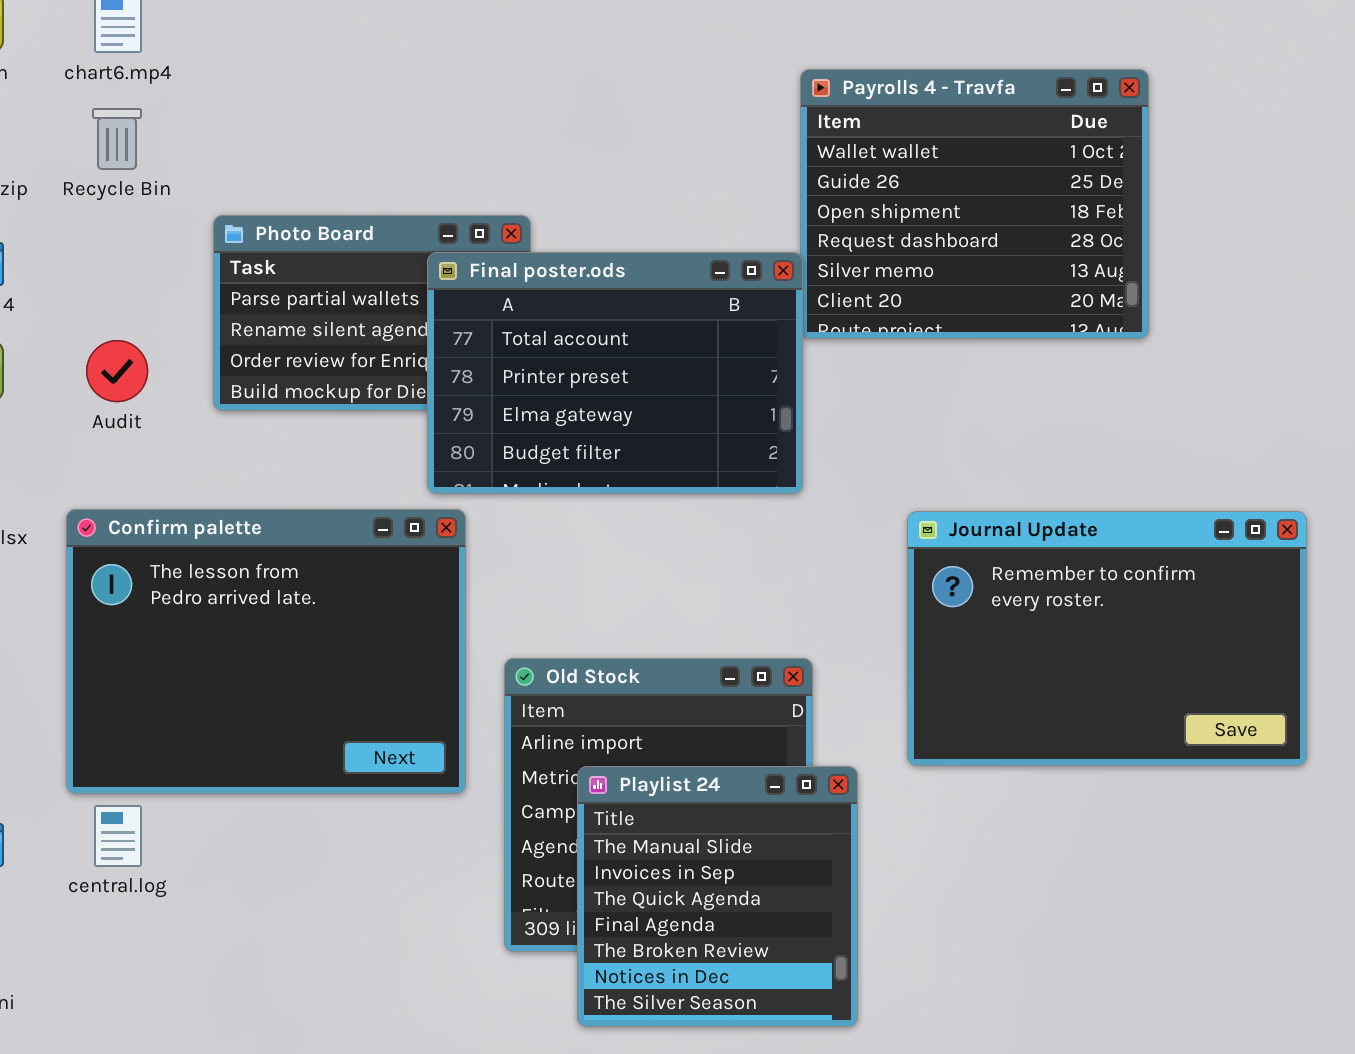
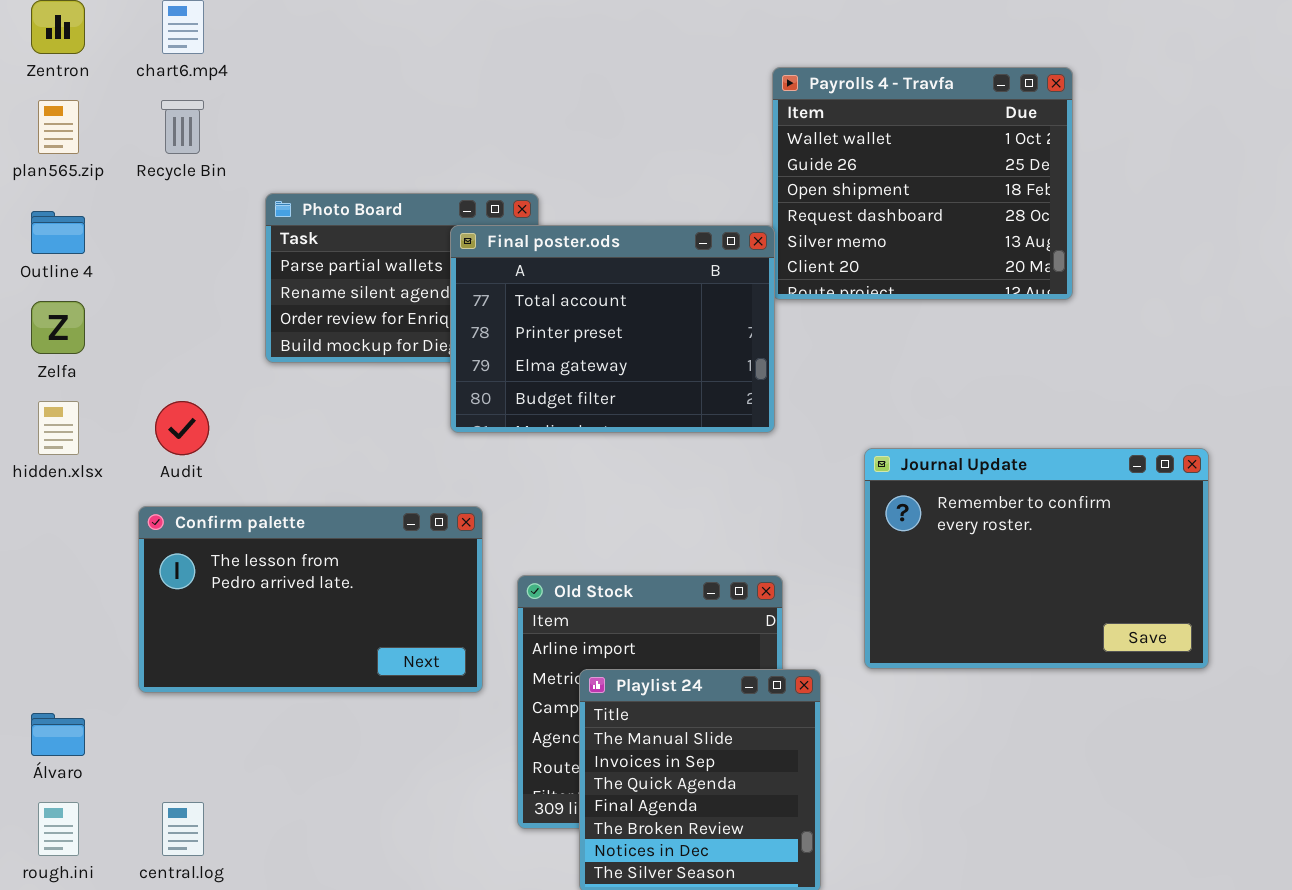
Audit: [86,340,148,402] -> [155,401,209,455], moved
Confirm palette: [66,509,466,794] -> [138,506,483,693], resized
central.log: [94,805,142,867] -> [162,802,204,856], moved

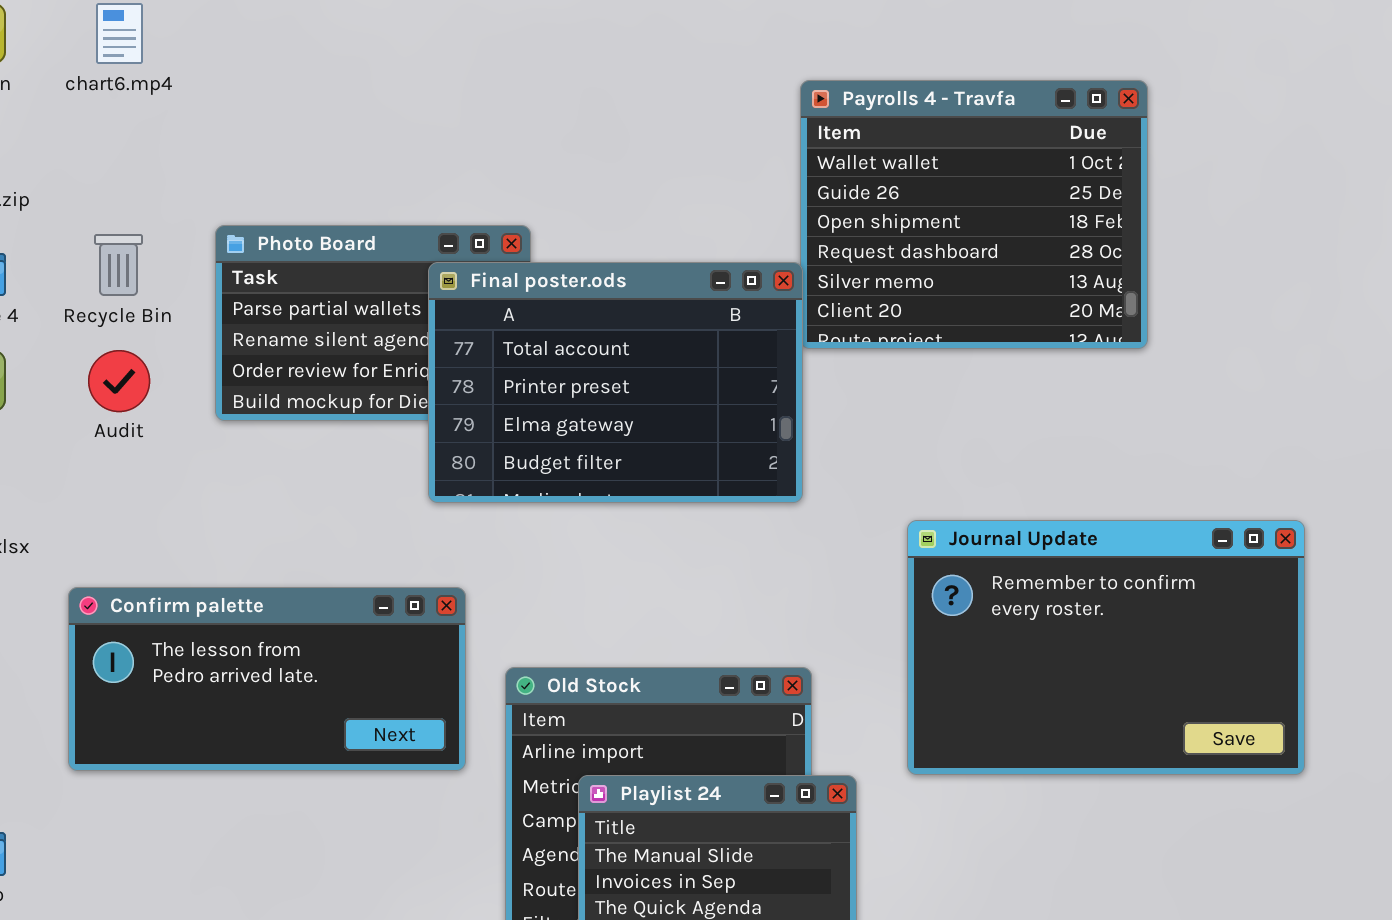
Recycle Bin: [161,100,204,154] -> [94,234,143,296], moved
Audit: [155,401,209,455] -> [88,350,150,412], moved
Confirm palette: [138,506,483,693] -> [68,587,466,771], resized

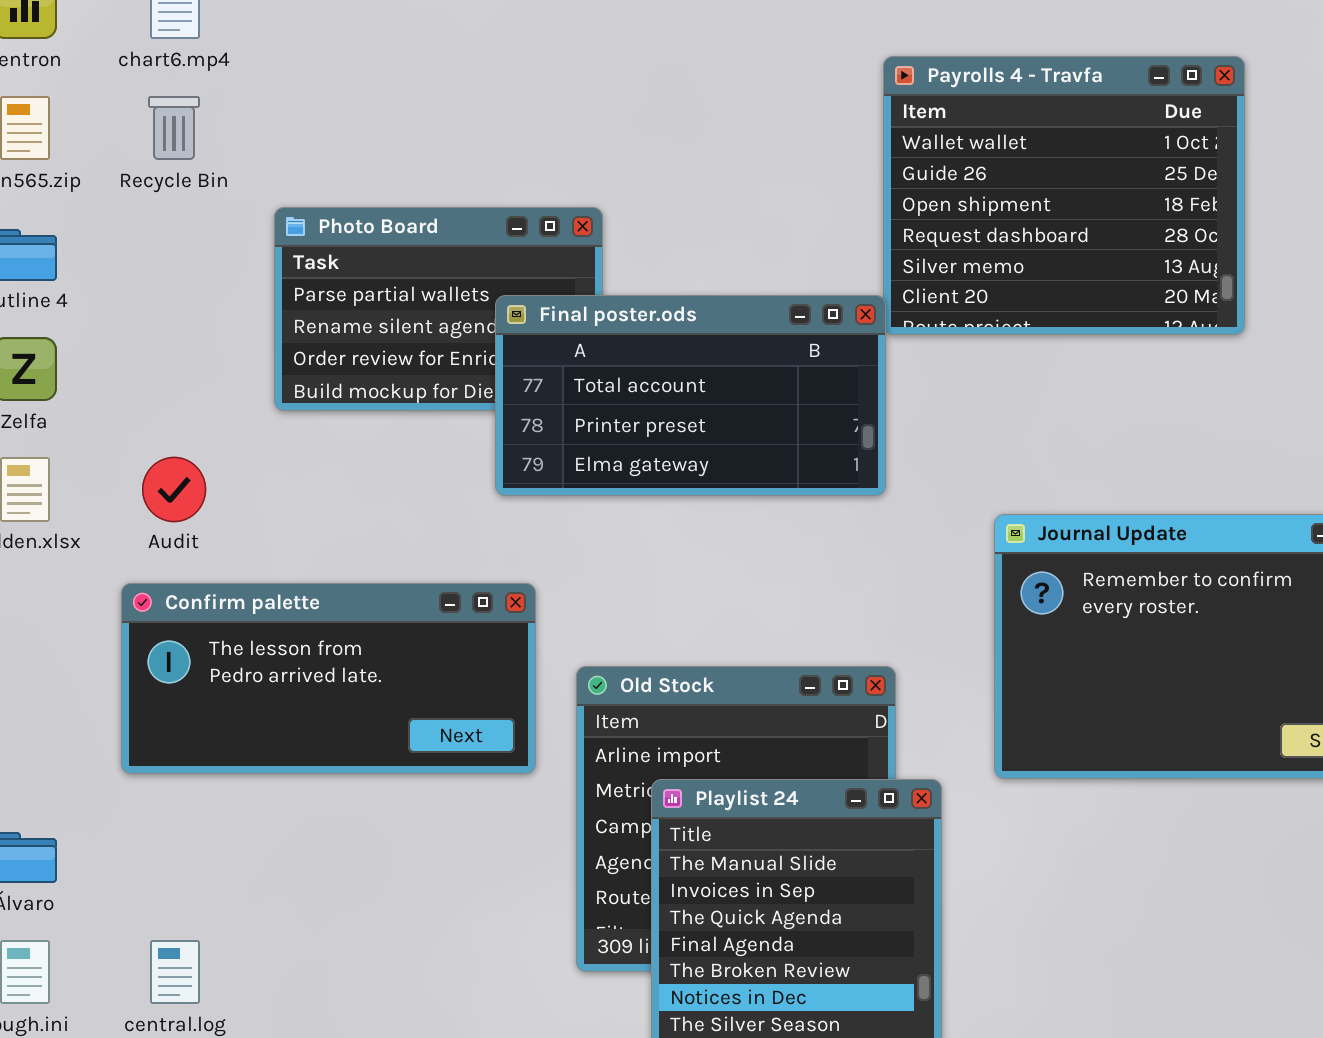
Recycle Bin: [94,234,143,296] -> [148,96,200,160], moved
Final poster.ods: [428,262,803,503] -> [495,295,886,496], resized
Audit: [88,350,150,412] -> [142,457,206,522], moved

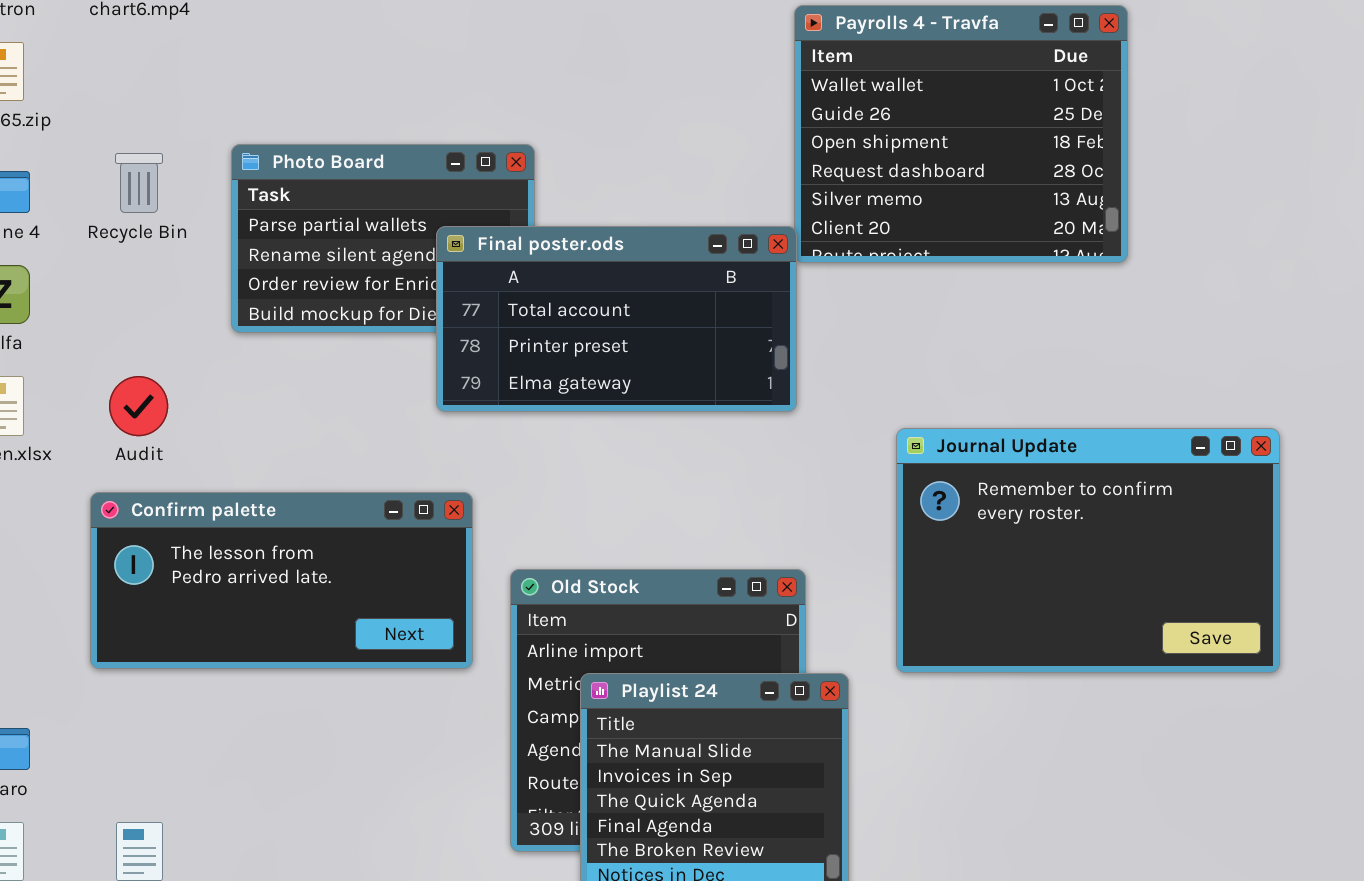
Recycle Bin: [148,96,200,160] -> [115,153,163,213], moved

